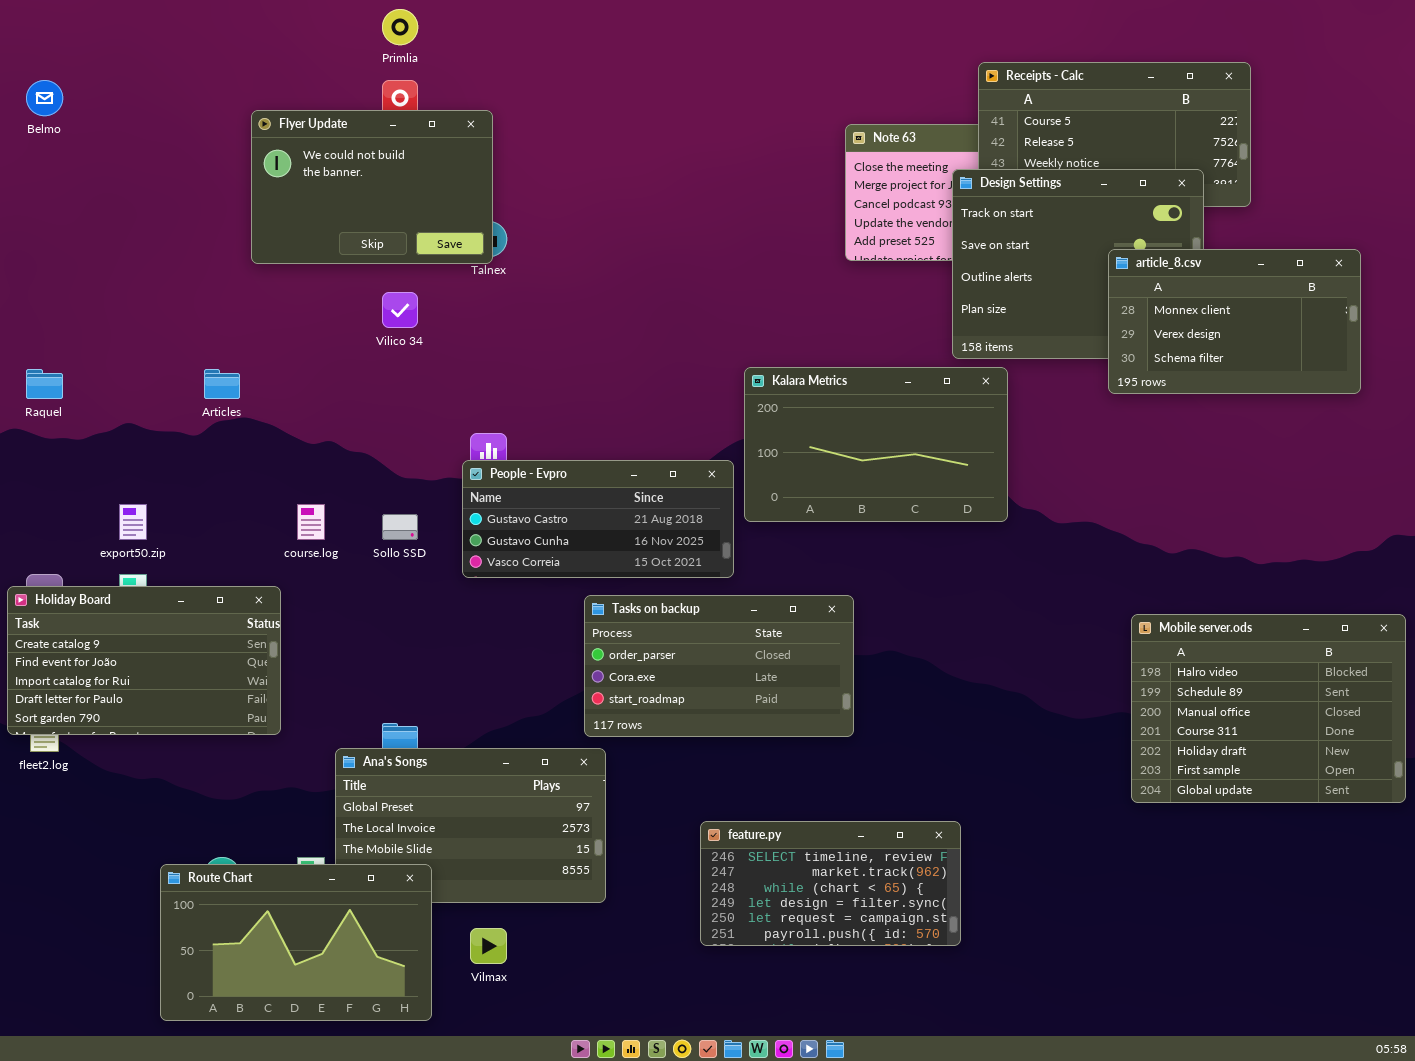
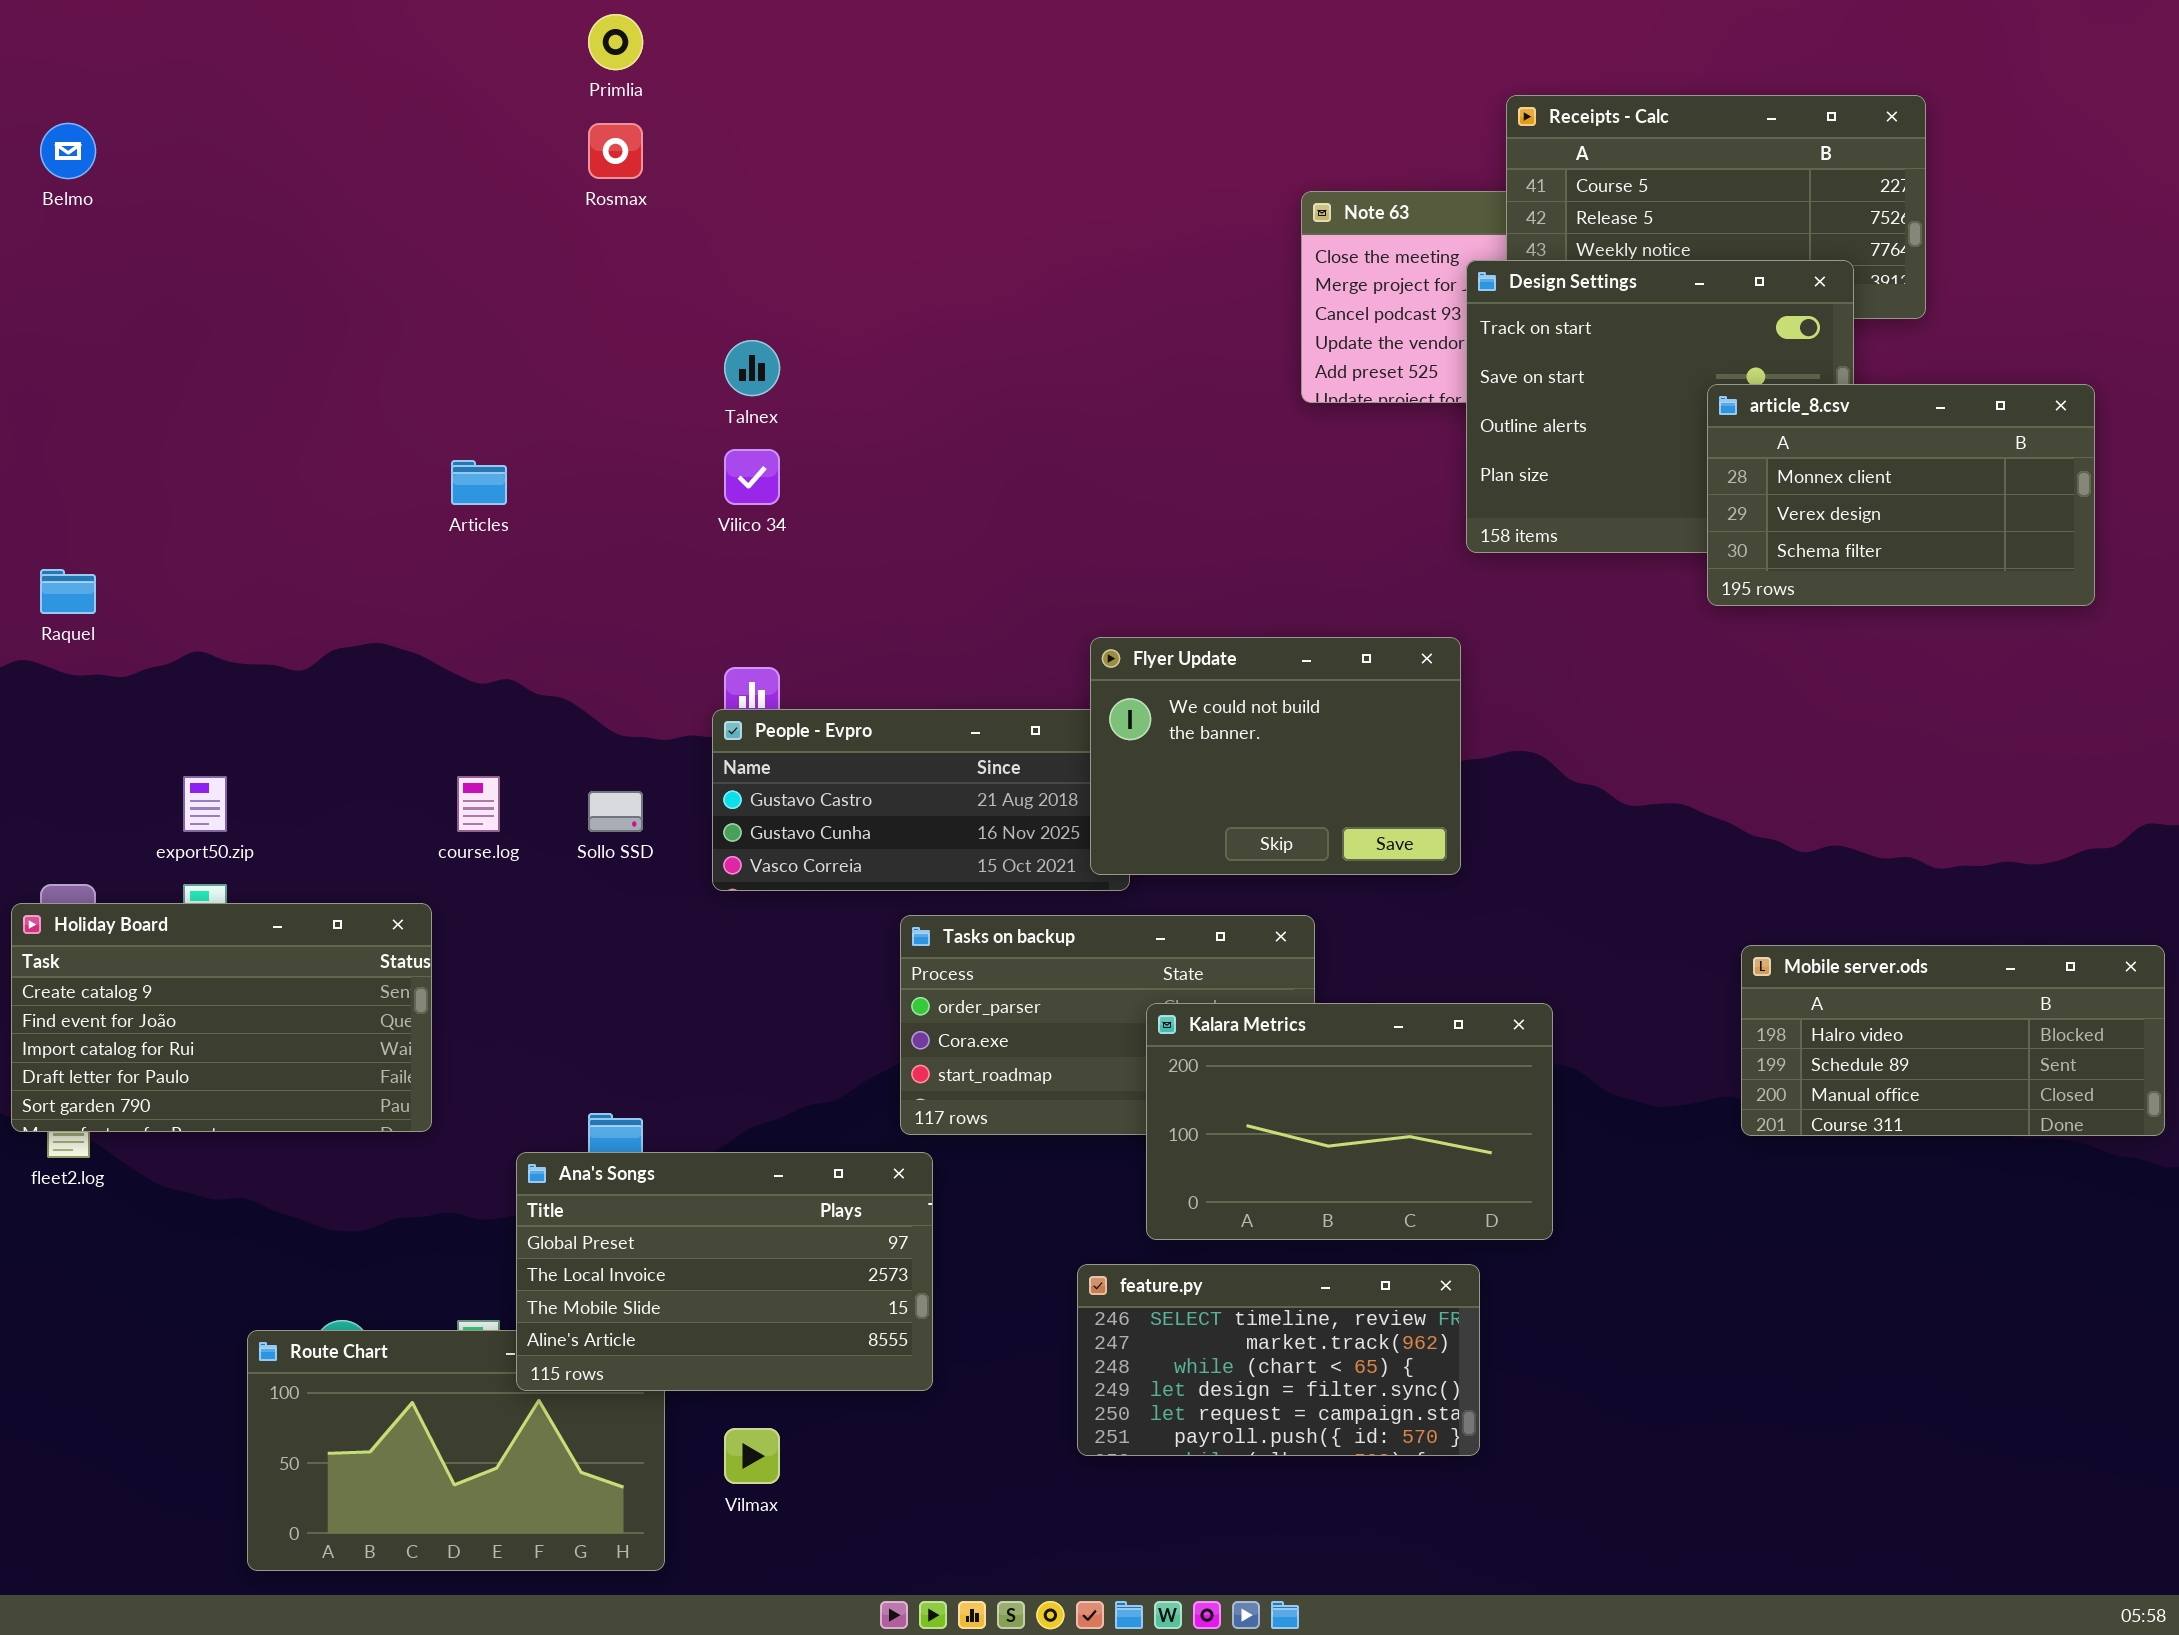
Flyer Update: [251,110,493,264] -> [1090,637,1461,875], moved
Vilico 34: [382,292,418,328] -> [724,449,780,505], moved
Kalara Metrics: [744,367,1008,522] -> [1146,1003,1553,1240], moved
Articles: [204,369,240,399] -> [451,460,507,505], moved
Mobile server.ods: [1131,614,1406,803] -> [1741,945,2165,1136], resized
Ana's Songs: [335,748,606,903] -> [516,1152,933,1391], raised

